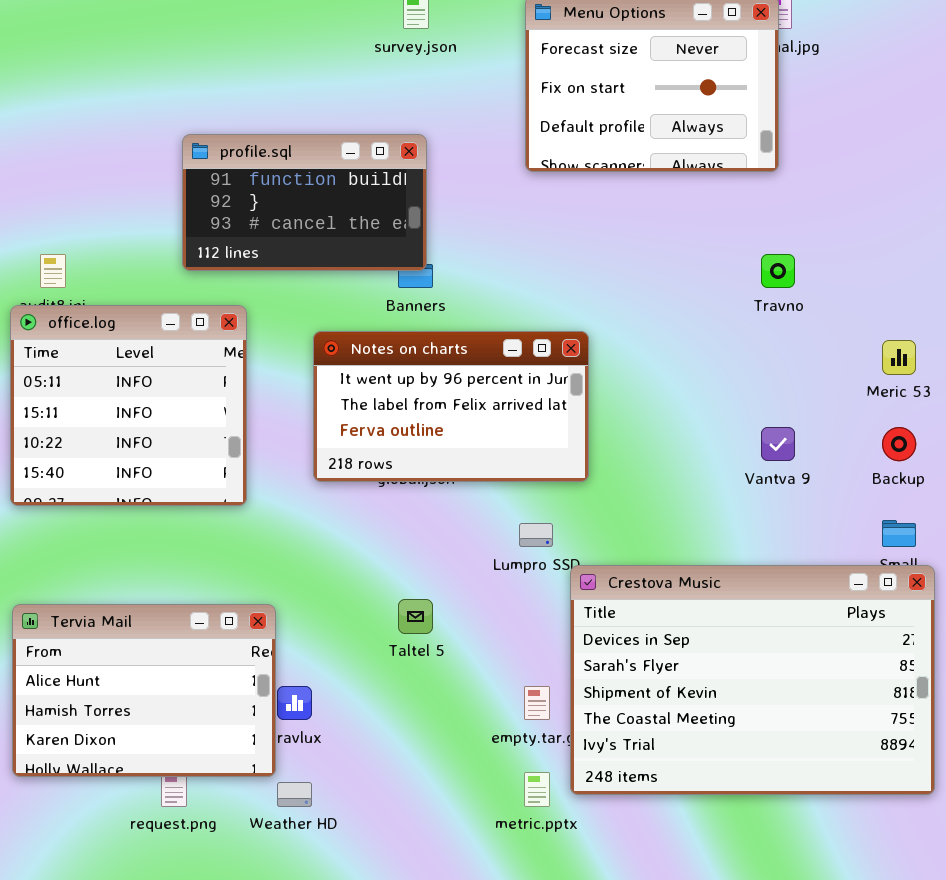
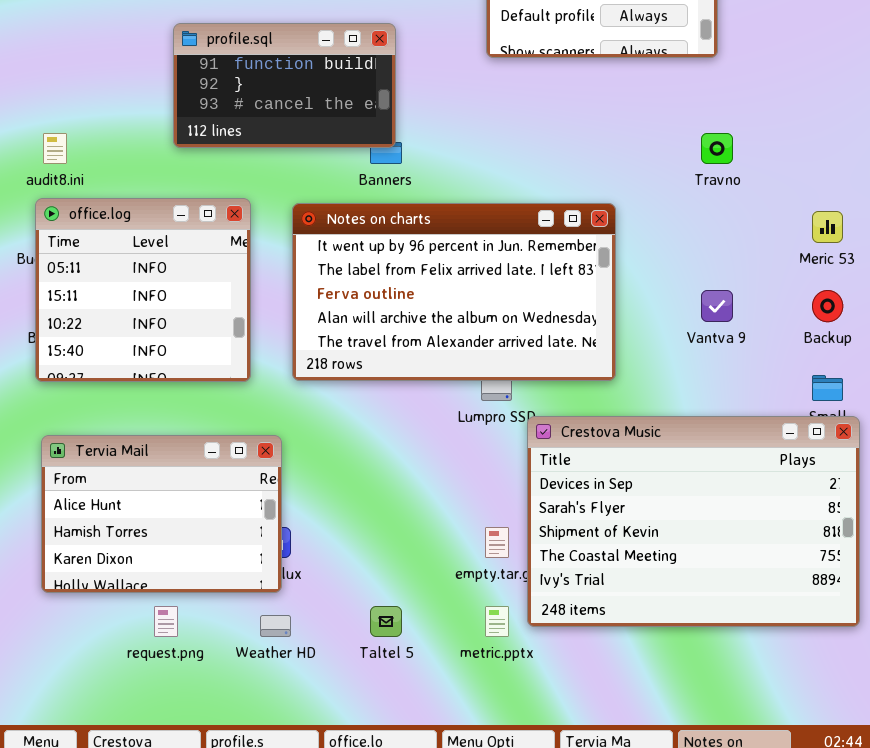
office.log: [10,305,247,506] -> [35,198,251,382], moved
Notes on charts: [313,331,589,482] -> [292,203,616,381], resized
Taltel 5: [398,599,433,634] -> [370,606,402,637], moved
Tervia Mail: [12,604,276,777] -> [41,435,282,593], moved

